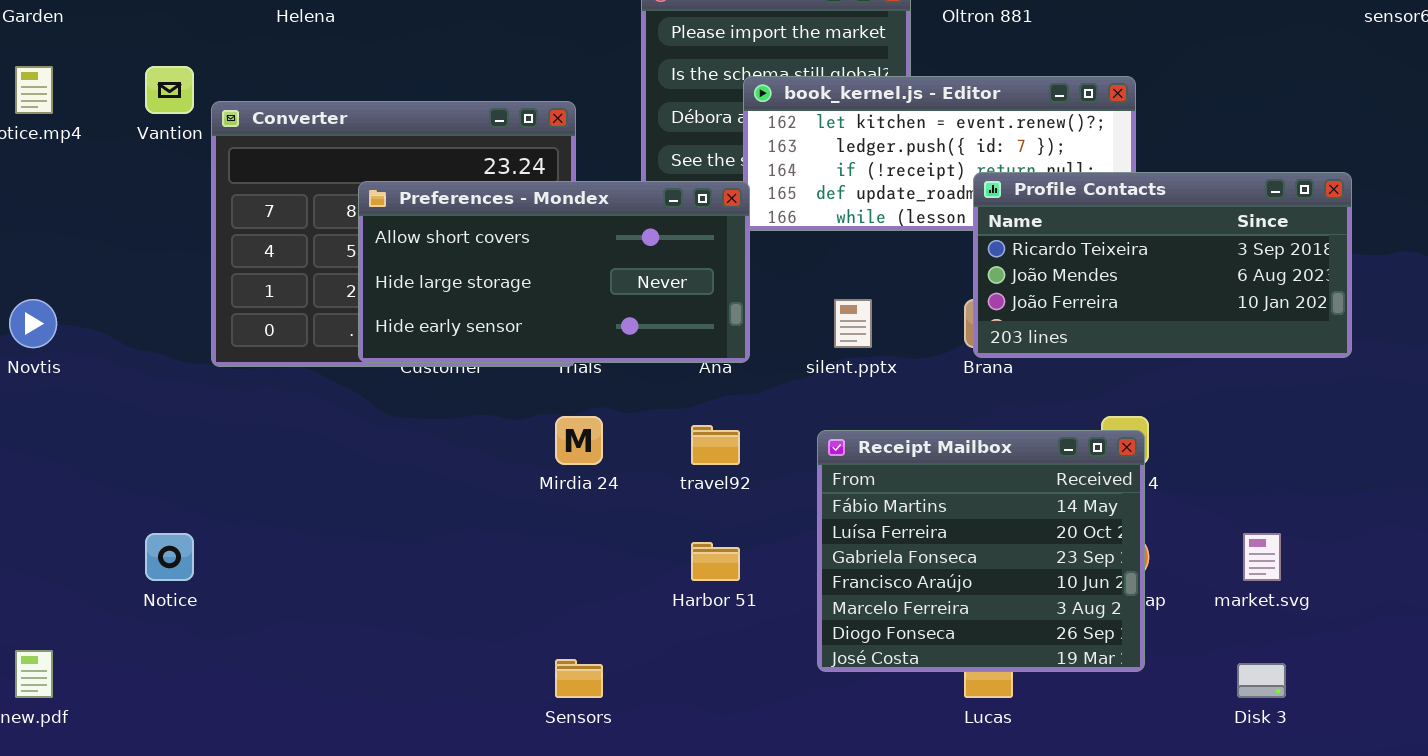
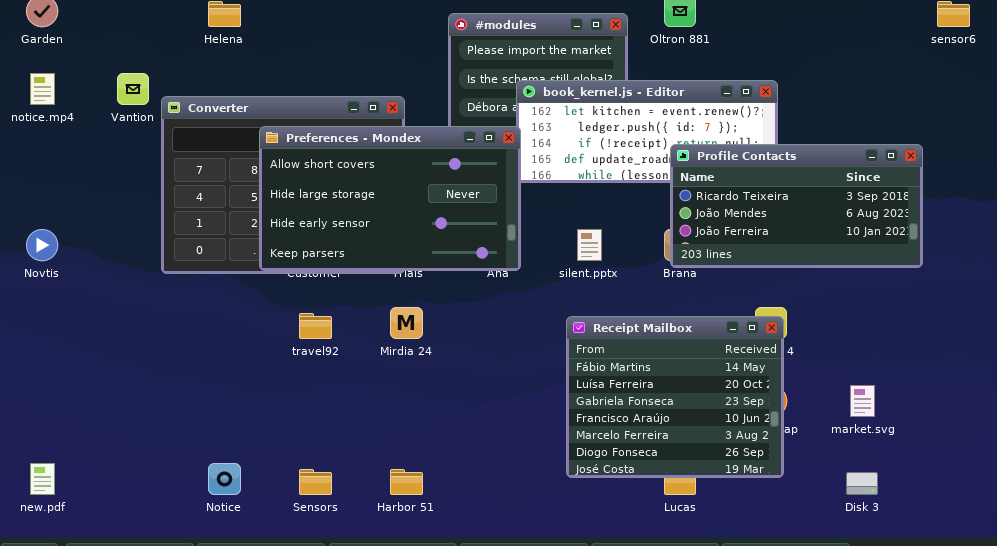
Preferences - Mondex: [358,181,750,363] -> [259,126,521,271], resized
travel92: [691,425,740,465] -> [299,313,332,339], moved
Notice: [145,533,194,581] -> [208,463,241,495], moved
Harbor 51: [691,542,740,581] -> [390,469,423,495], moved
Sensors: [555,659,603,698] -> [299,469,332,495], moved

